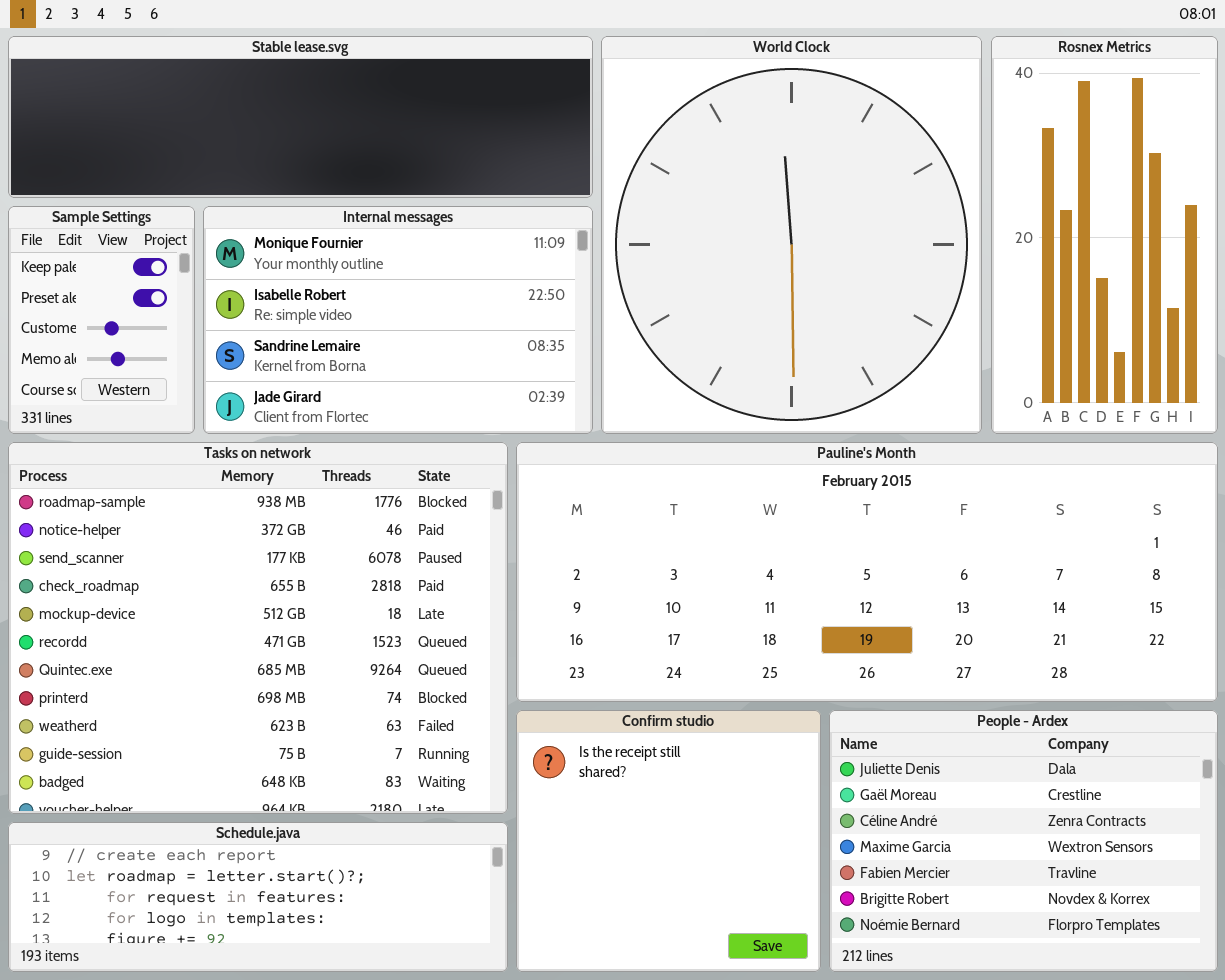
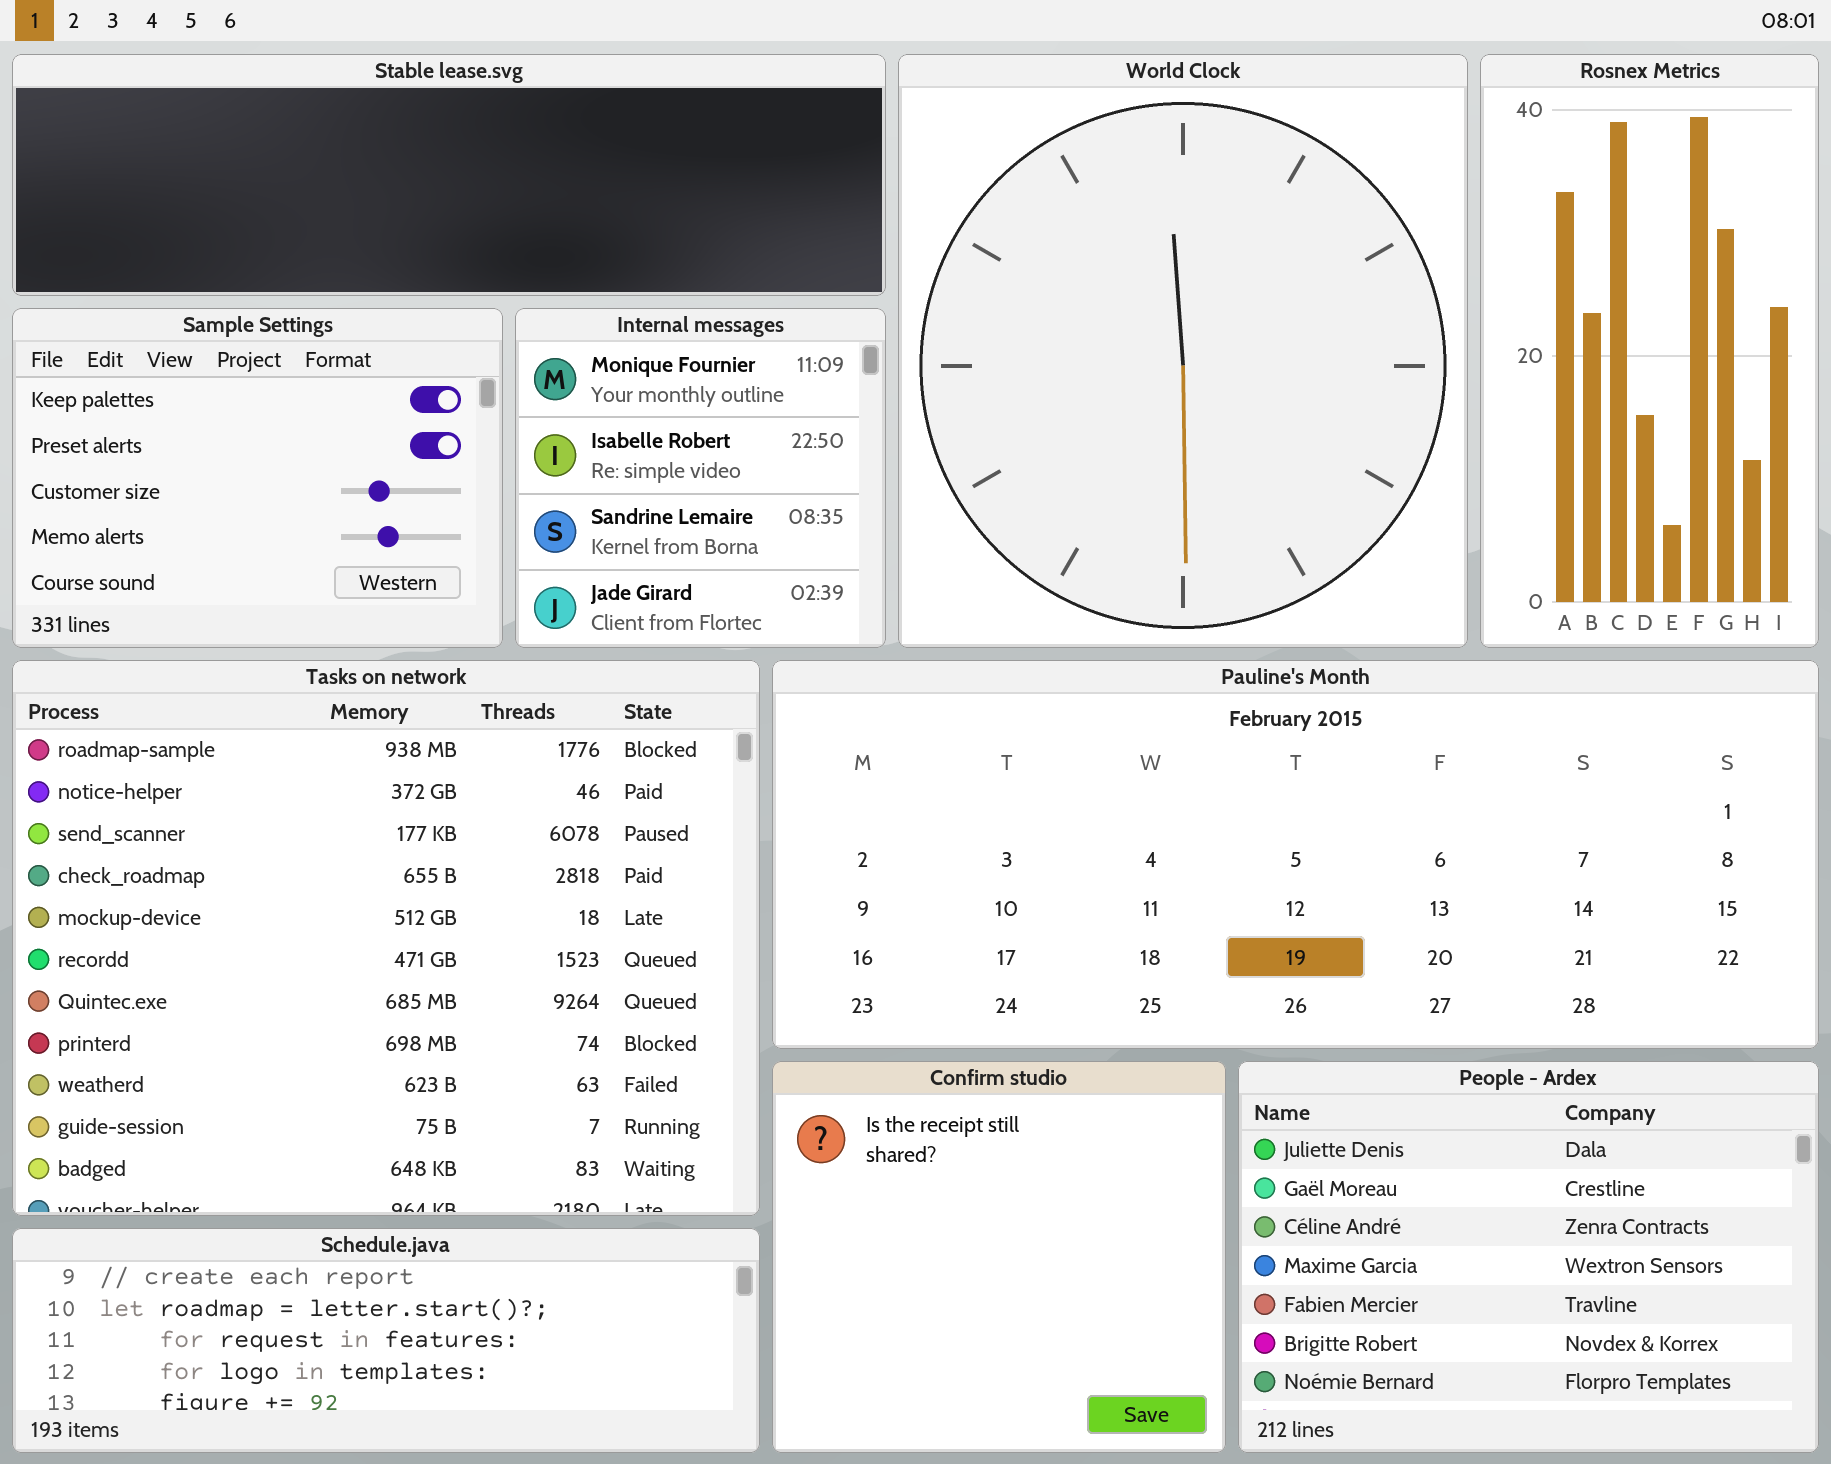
Sample Settings: [8,206,195,434] -> [12,308,503,648], resized
Internal messages: [203,206,593,434] -> [515,308,886,648], resized

